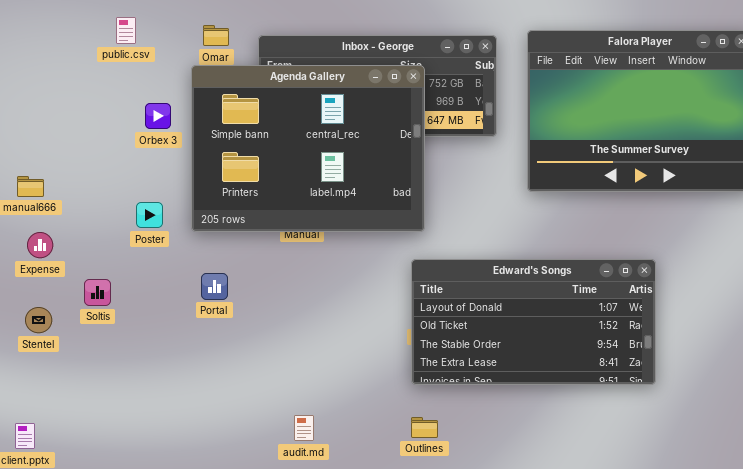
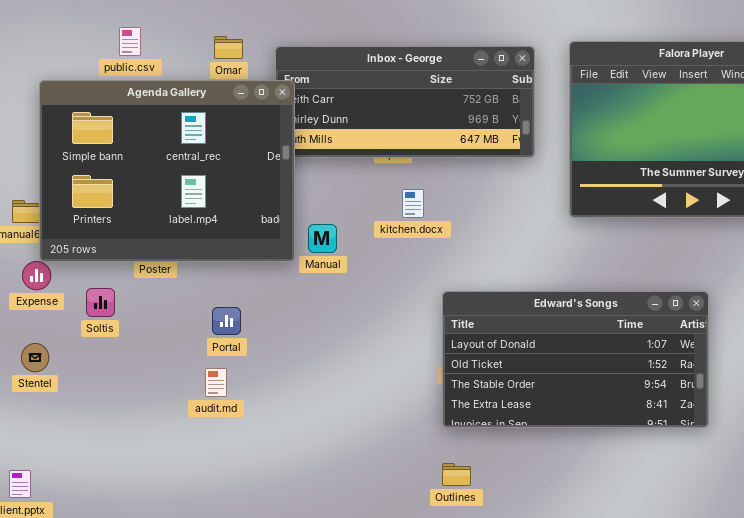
Agenda Gallery: [191,65,425,232] -> [39,80,295,262], moved
Soltis: [84,279,111,306] -> [86,288,115,317], moved
audit.md: [294,415,314,441] -> [205,368,227,397], moved

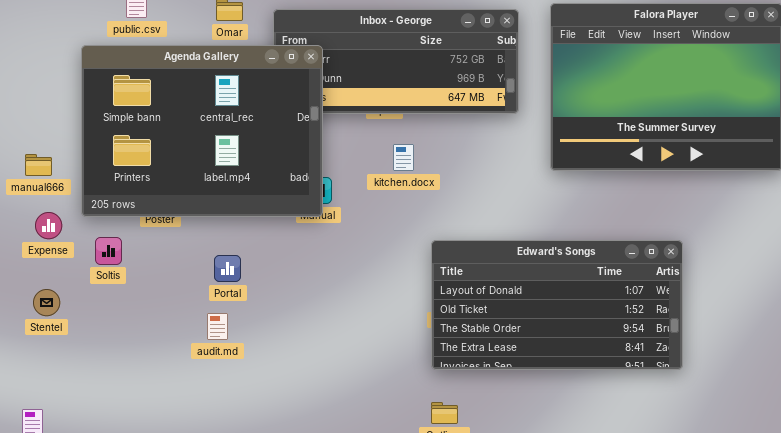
Agenda Gallery: [39,80,295,262] -> [81,45,323,217], moved

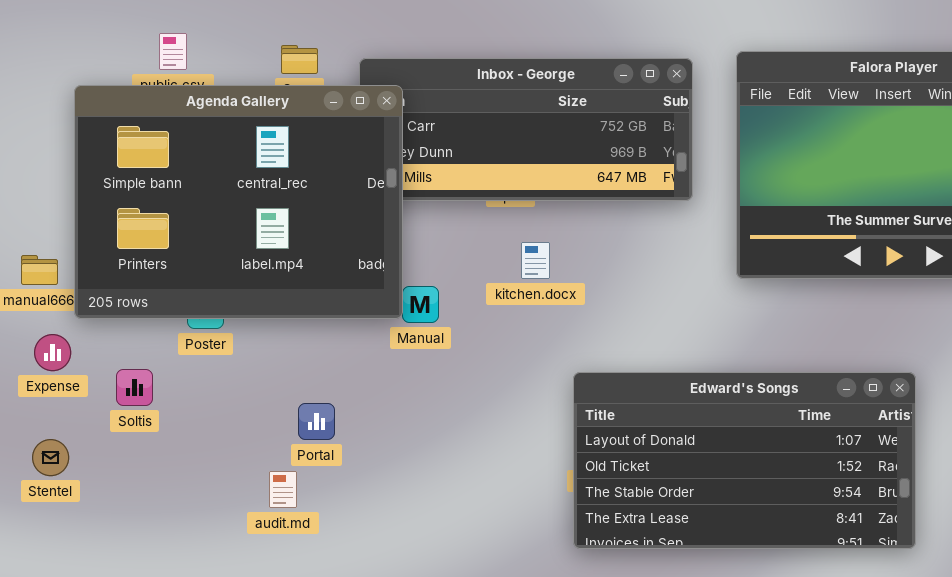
Agenda Gallery: [81,45,323,217] -> [74,85,403,319], moved
Portal: [214,255,241,282] -> [298,403,335,440], moved

